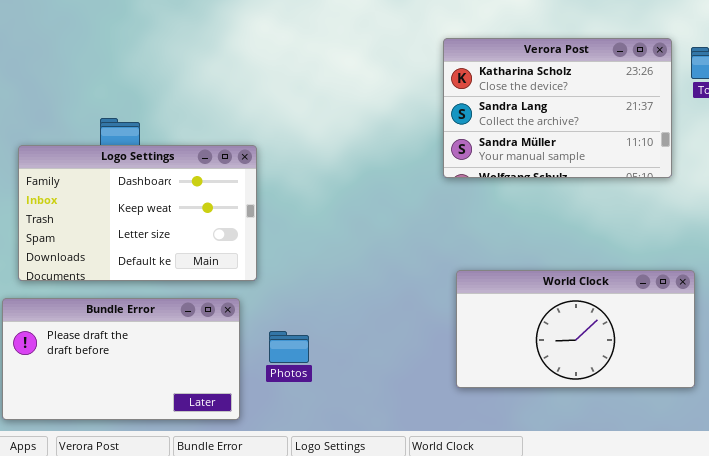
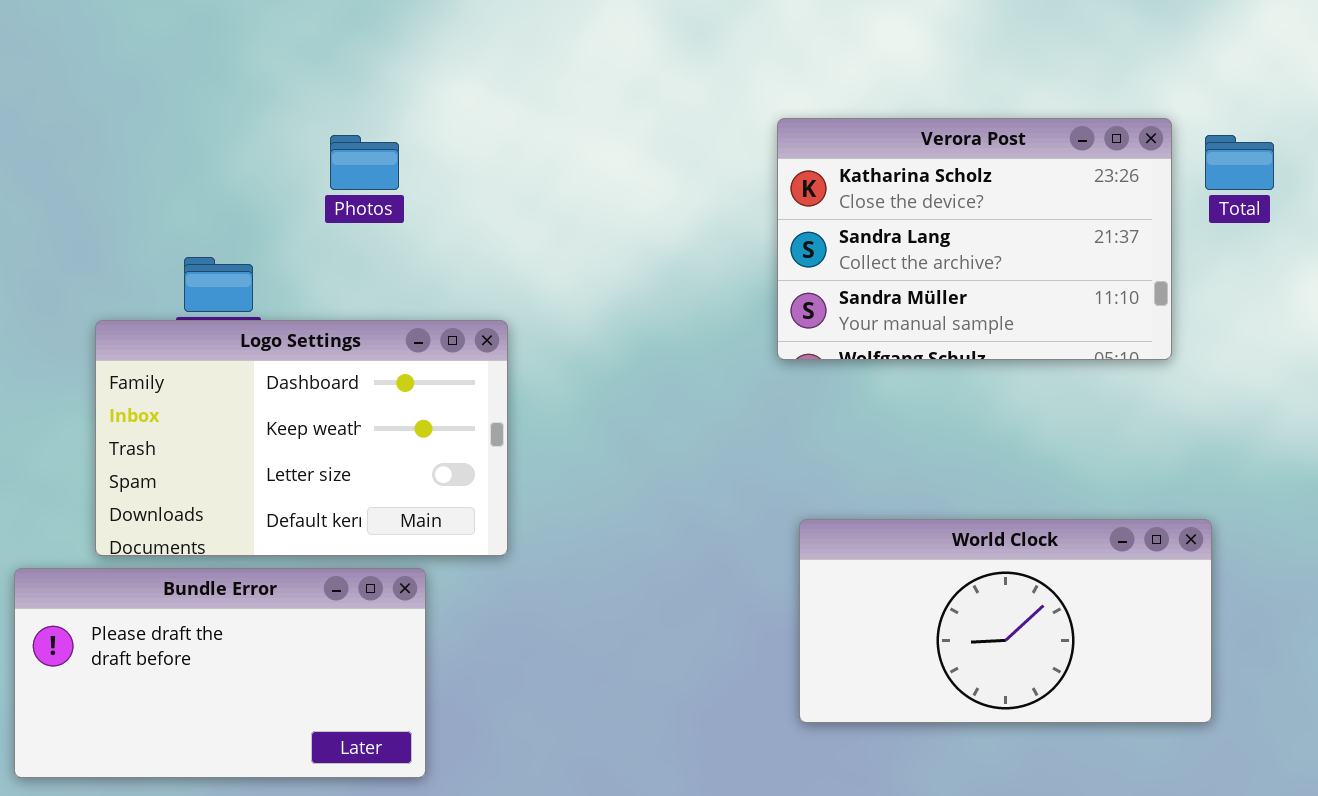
Logo Settings: [18,145,257,281] -> [95,320,508,556], moved
Photos: [269,331,309,363] -> [330,135,399,190], moved

